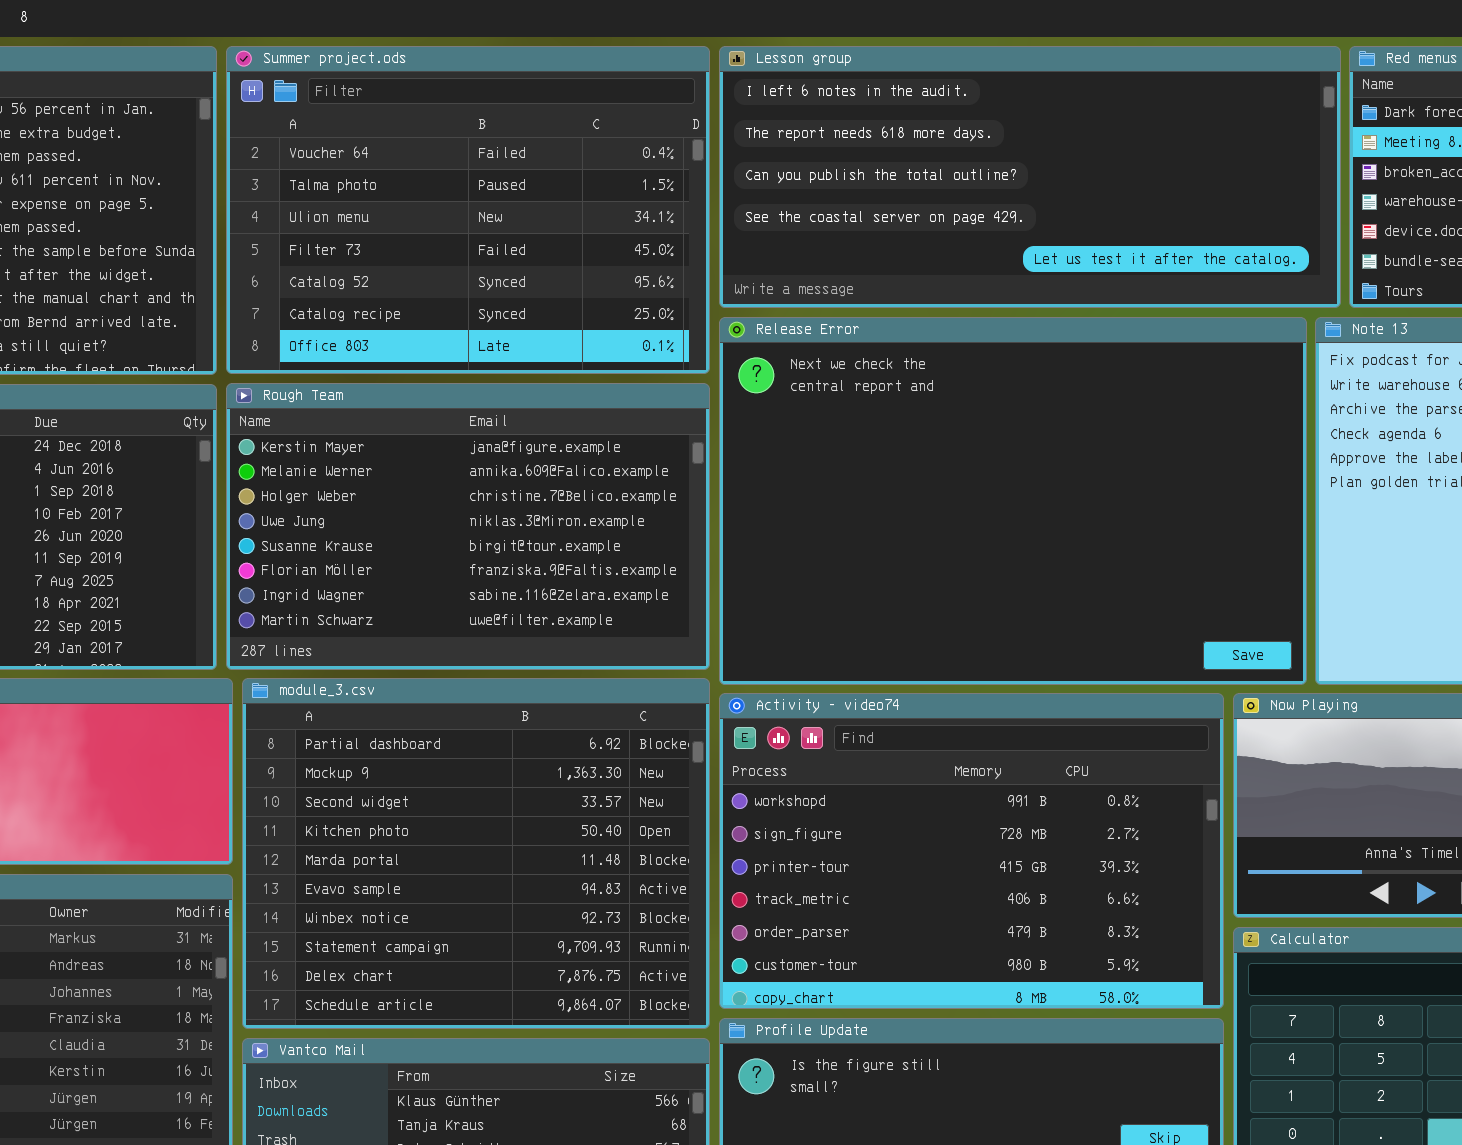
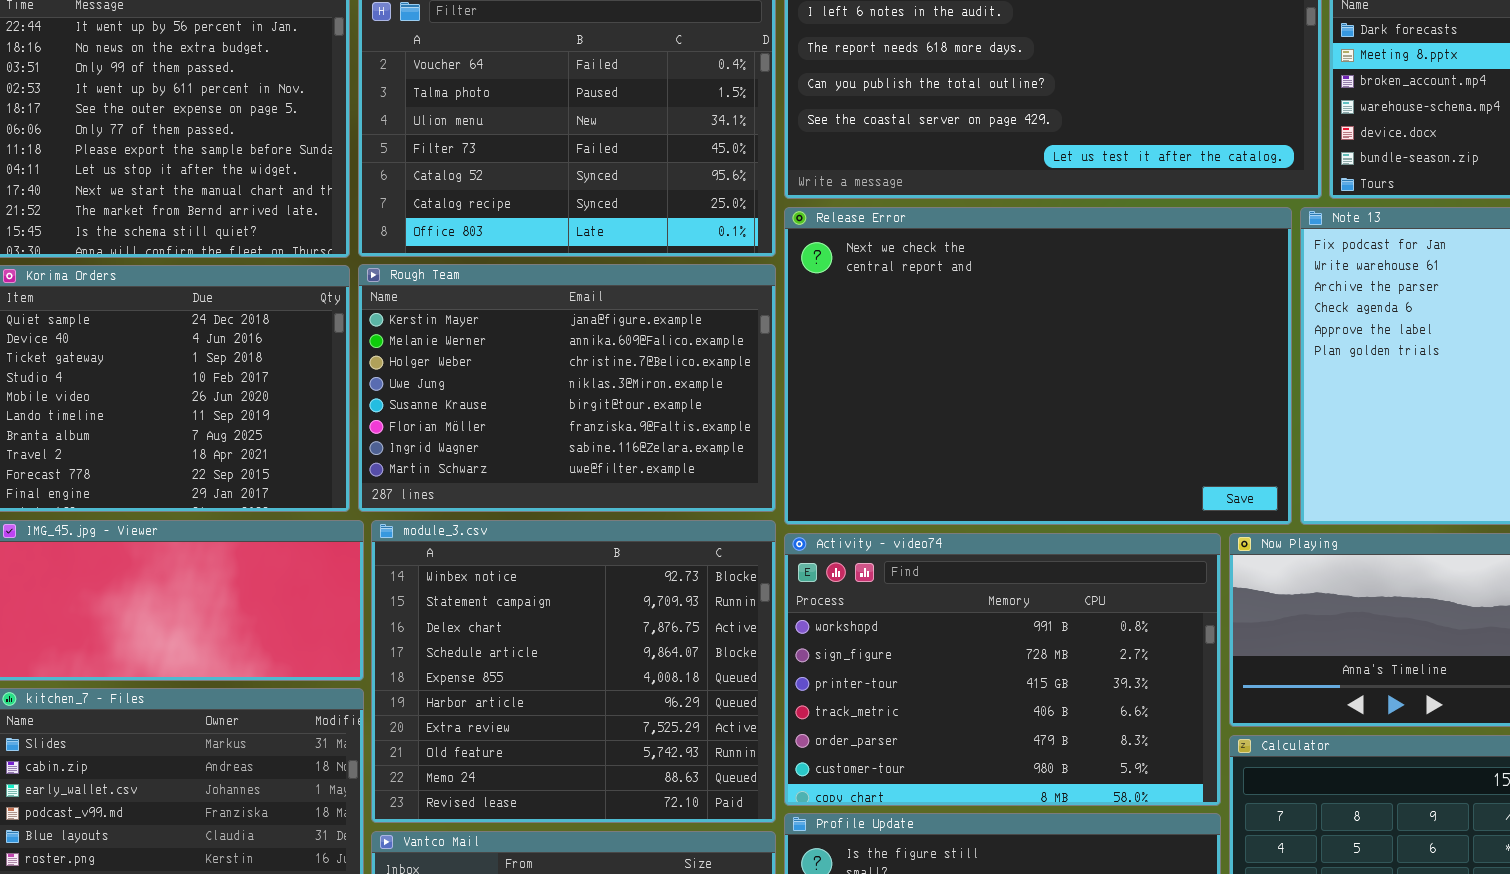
module_3.csv: [242,678,710,1029] -> [371,520,776,823], scrolled down 6 rows

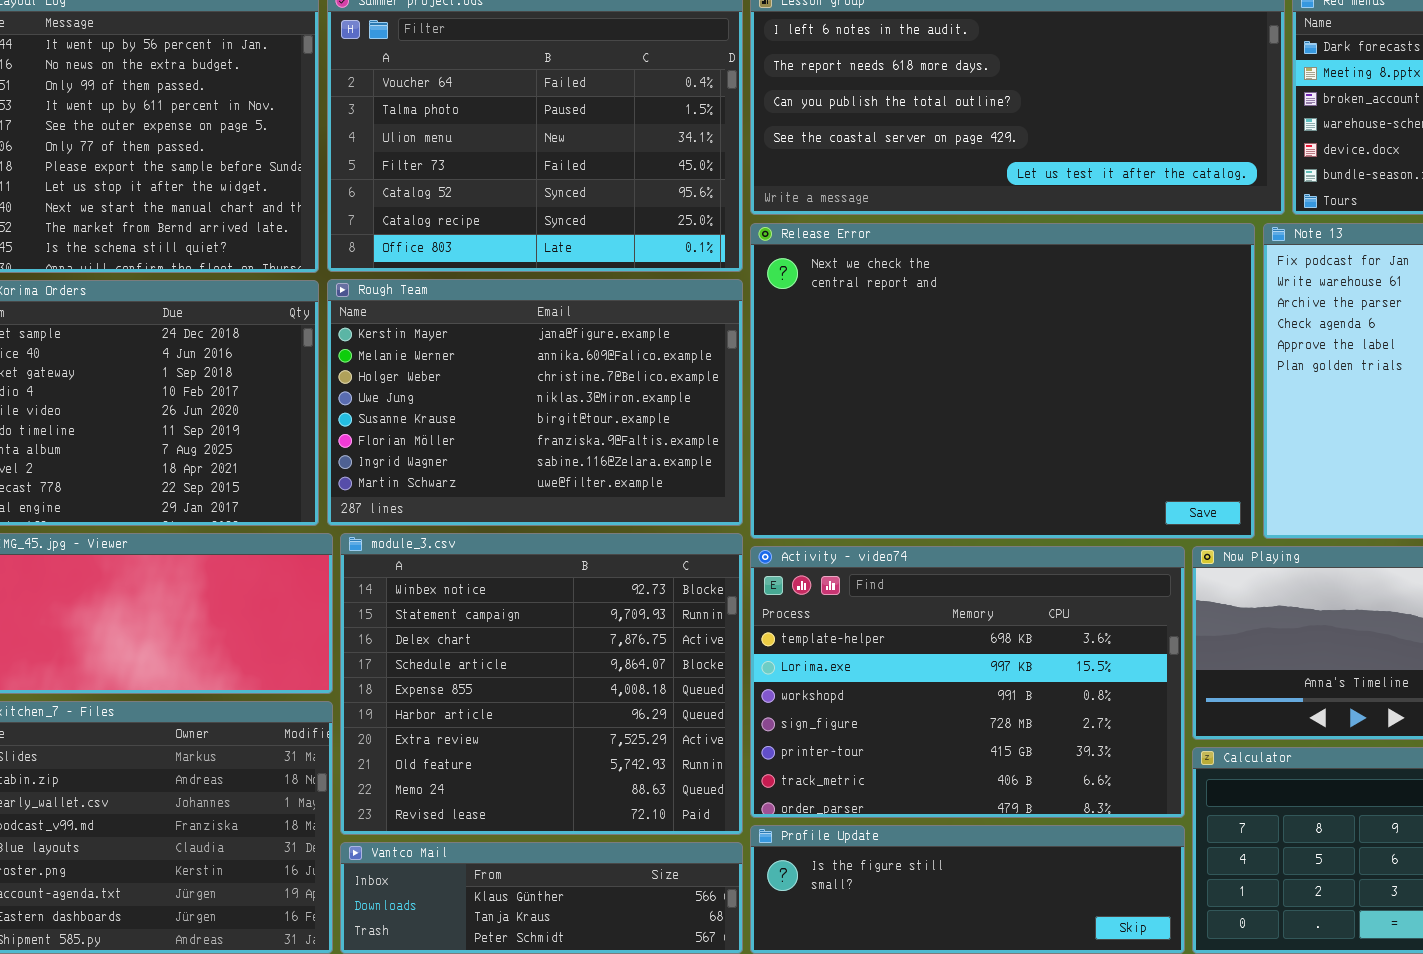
Activity - video74: [784,533,1221,806] -> [750,546,1185,818], scrolled up 2 rows

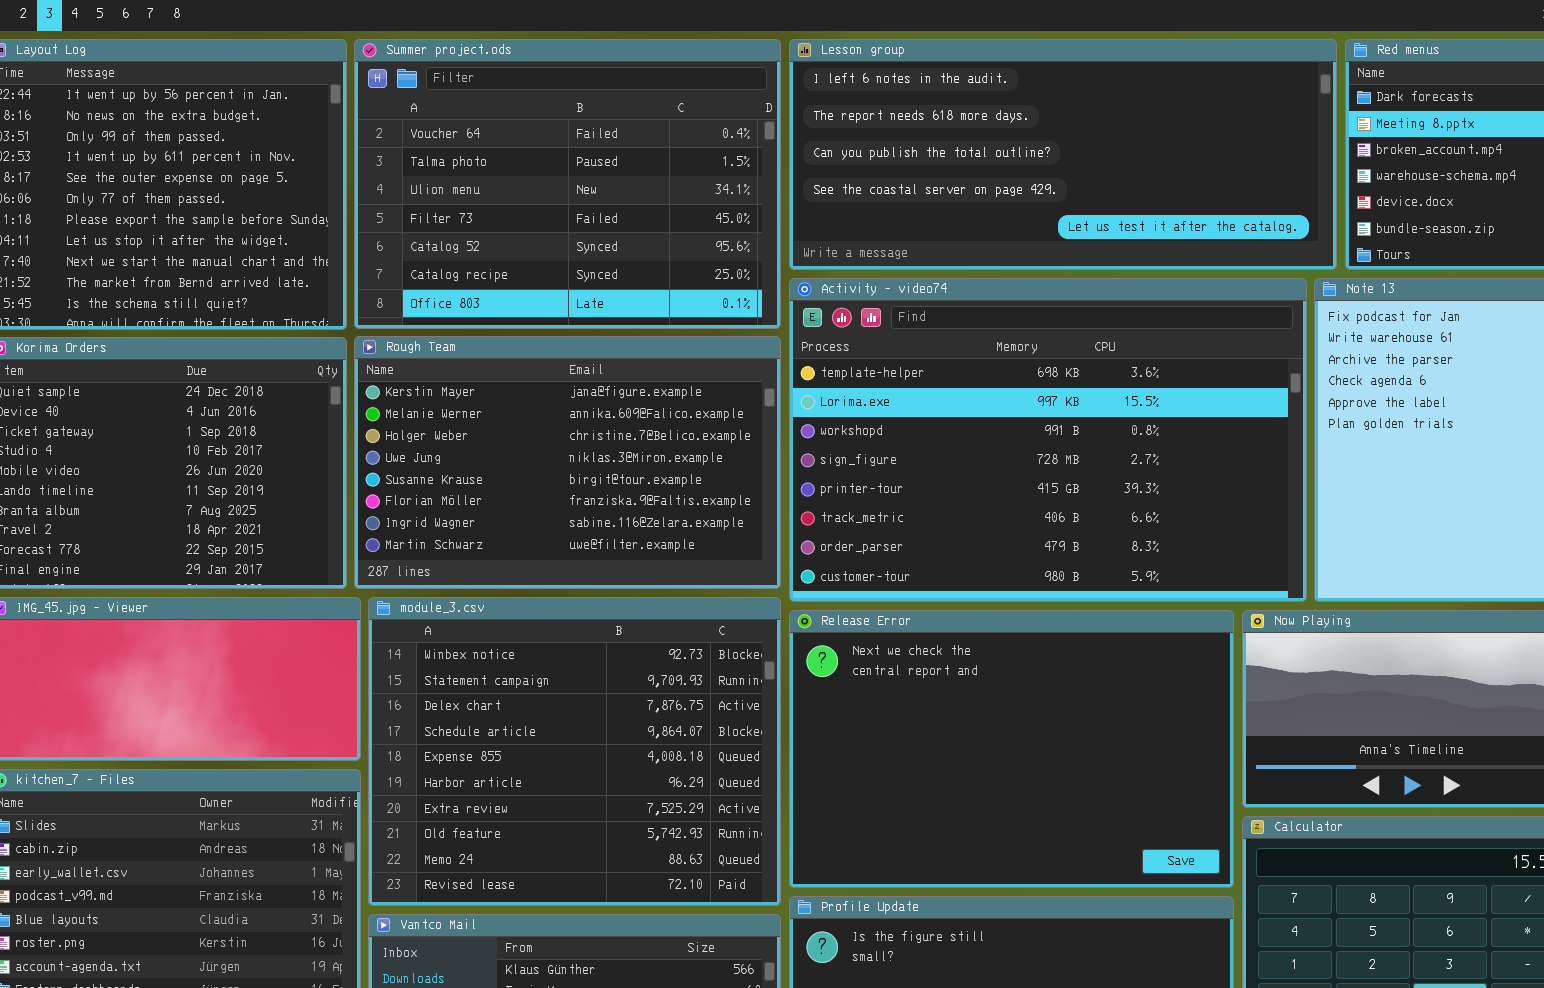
Release Error: [750,223,1255,539] -> [789,610,1234,888], moved, resized
Activity - video74: [750,546,1185,818] -> [789,278,1307,602], moved, resized

